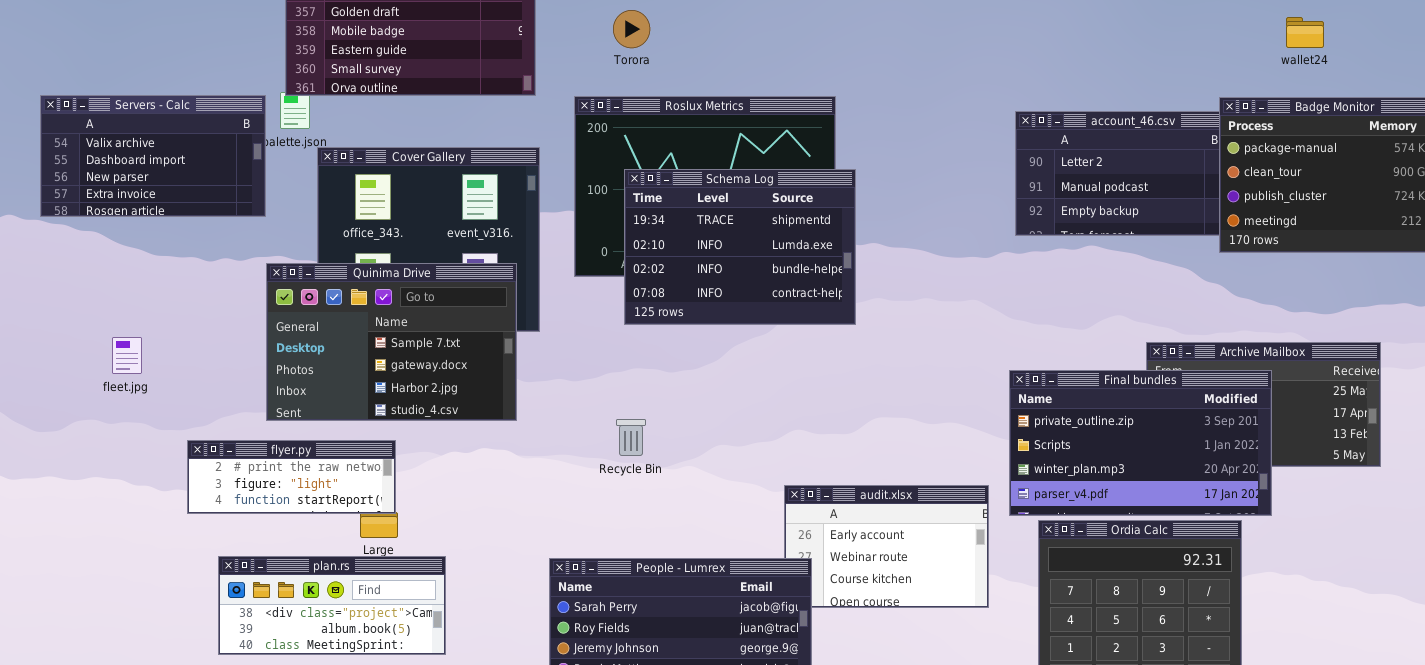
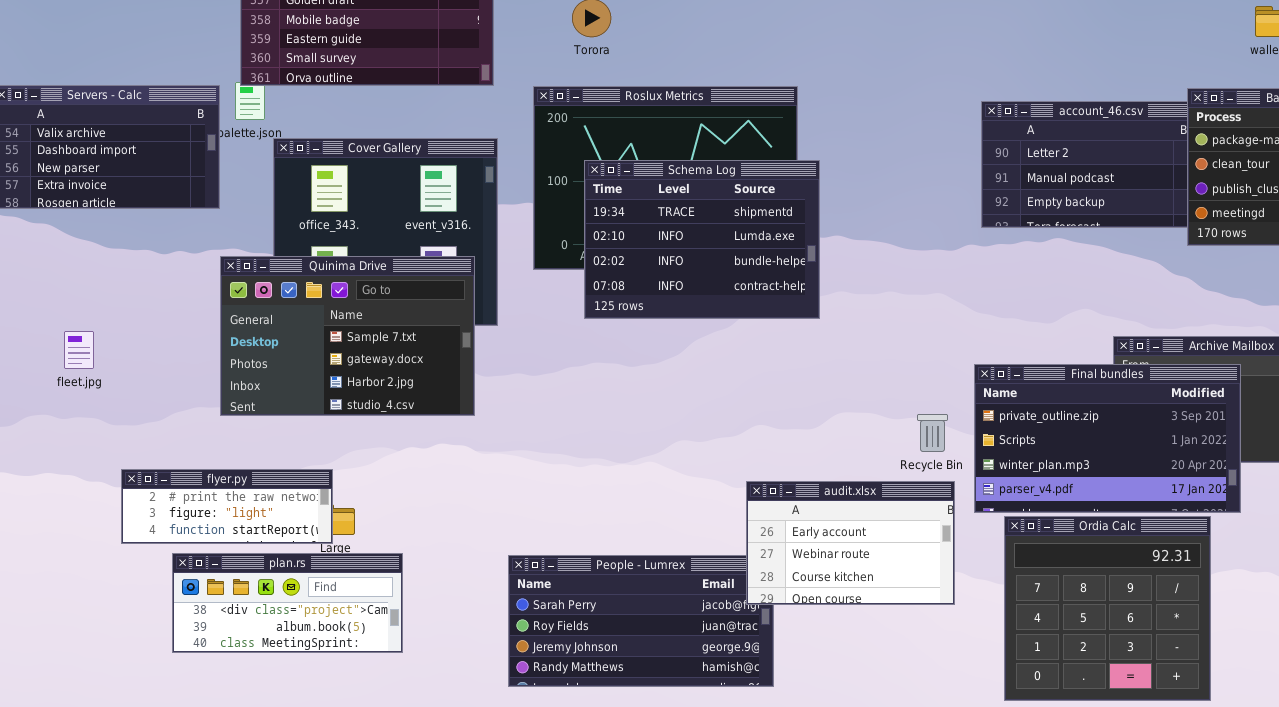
Recycle Bin: [616,419,646,456] -> [917,414,948,452], moved
flyer.py: [187,440,396,514] -> [121,469,333,544], moved
audit.xlsx: [784,485,989,608] -> [746,481,955,605], raised

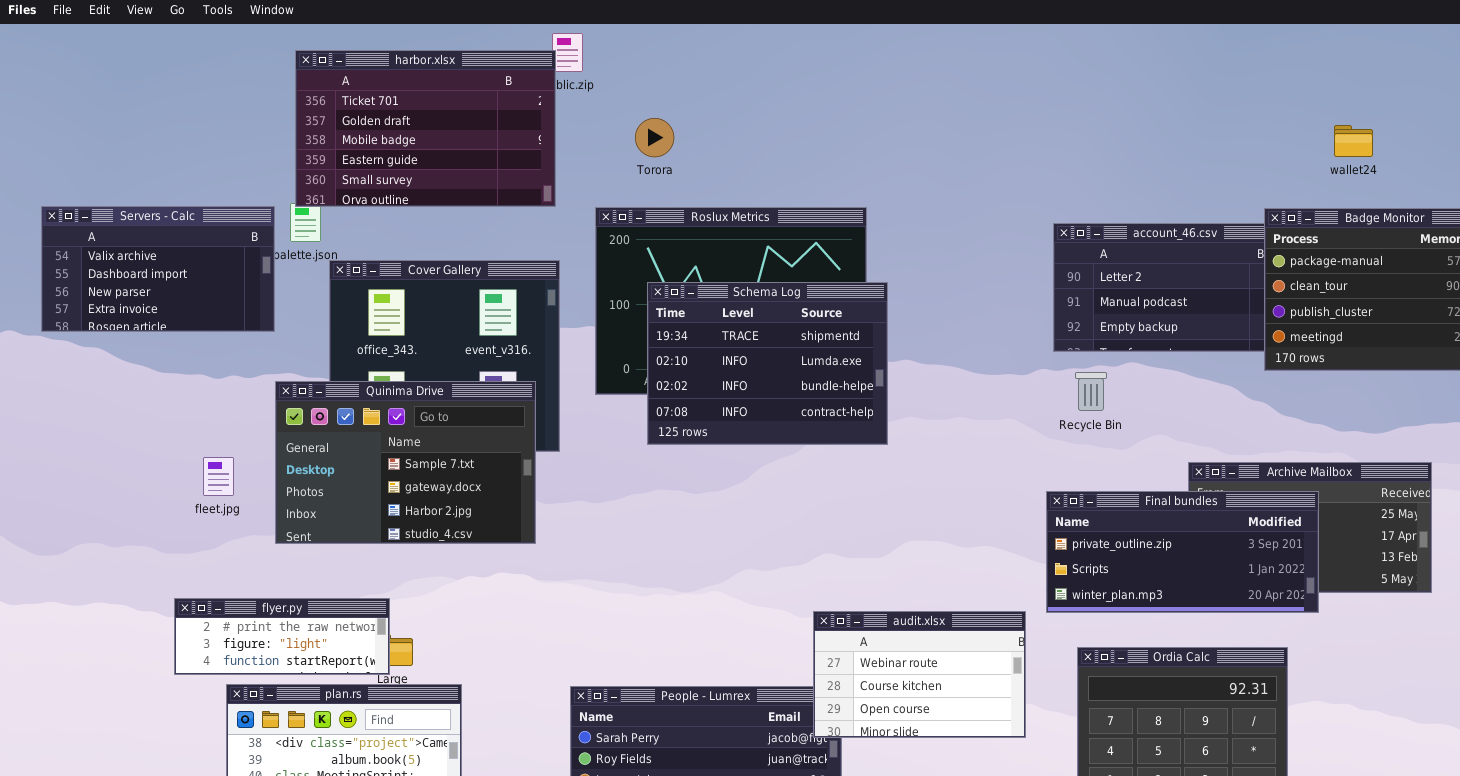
fleet.jpg: [64,331,94,369] -> [203,457,234,496], moved
Final bundles: [974,364,1241,513] -> [1046,491,1319,613], resized
Recycle Bin: [917,414,948,452] -> [1075,372,1107,411], moved
audit.xlsx: [746,481,955,605] -> [813,611,1026,738], scrolled down 1 row

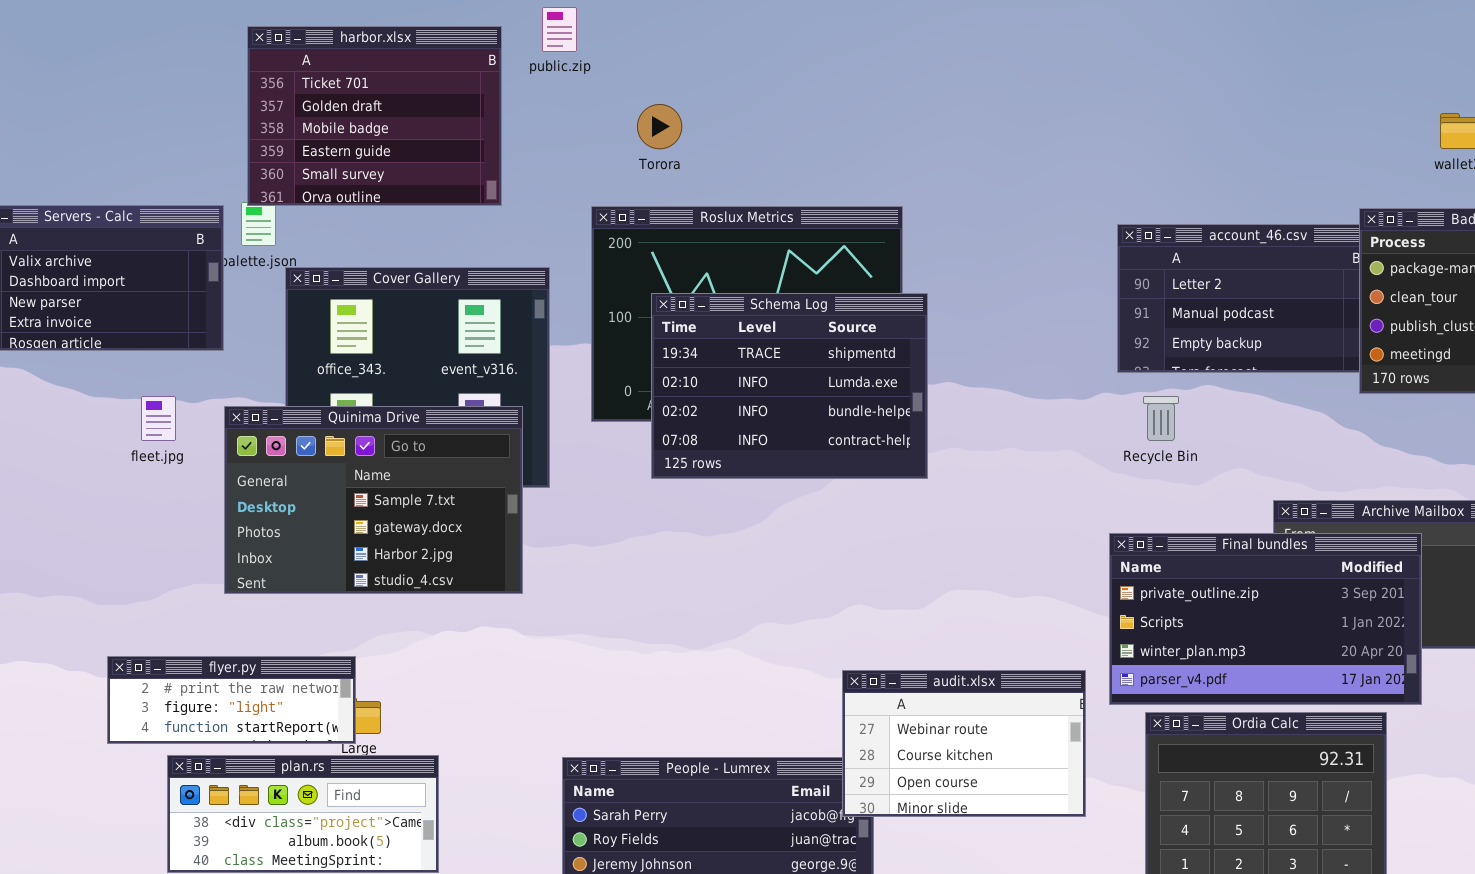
harbor.xlsx: [295,50,556,207] -> [247,26,502,206], resized
fleet.jpg: [203,457,234,496] -> [141,396,176,441], moved
Final bundles: [1046,491,1319,613] -> [1109,533,1422,705], resized

